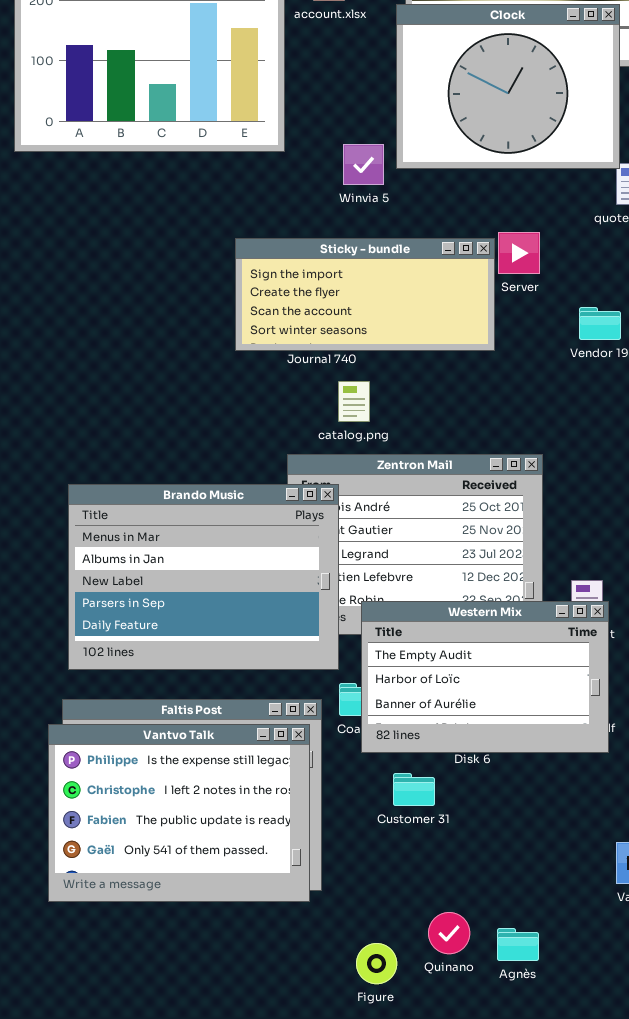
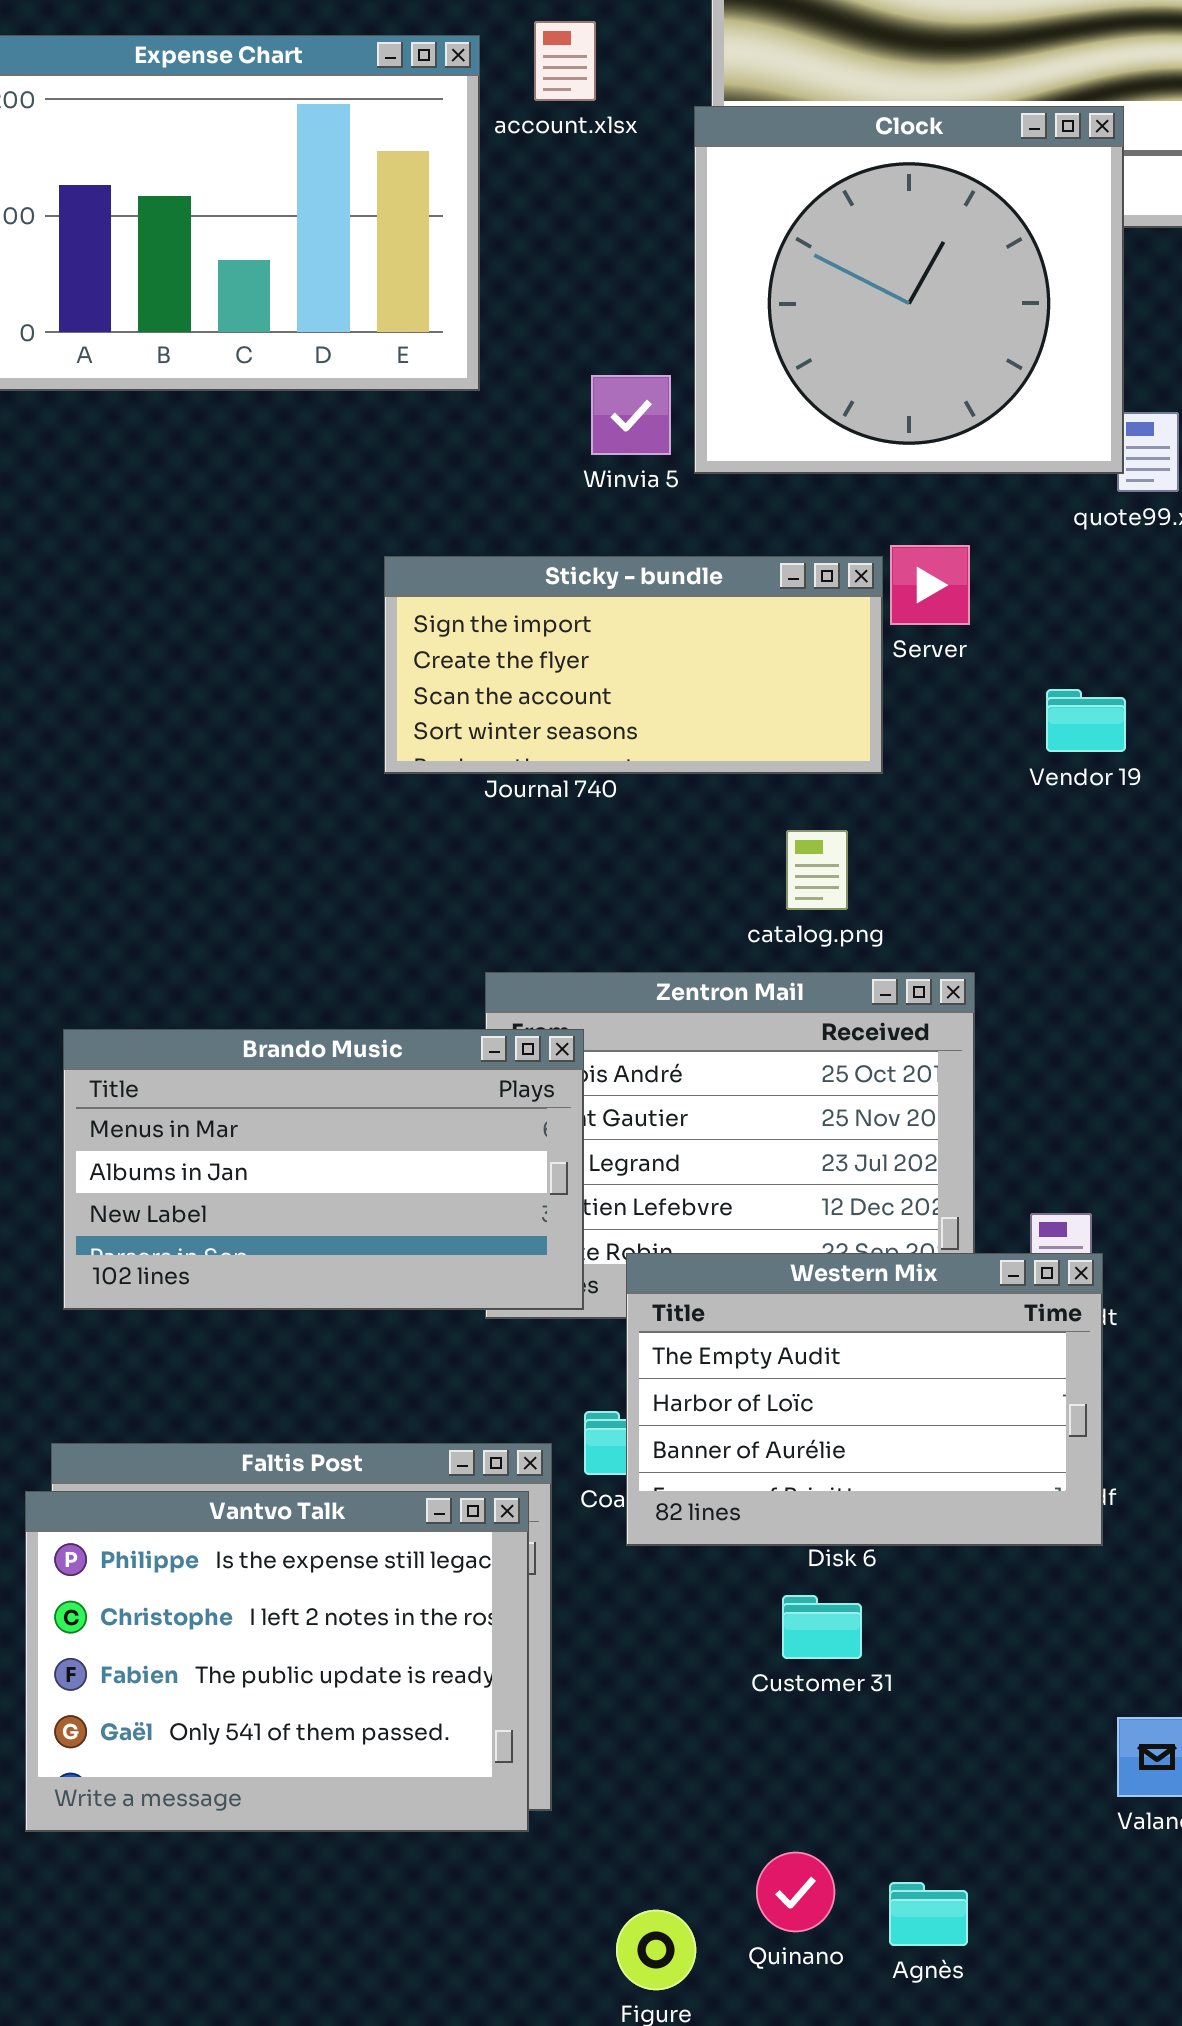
Clock: [396,4,620,169] -> [694,106,1124,474], resized
catalog.png: [338,381,370,422] -> [786,830,848,910], moved
Brando Music: [68,484,339,670] -> [63,1029,584,1310], resized
Customer 31: [393,773,435,806] -> [782,1595,862,1659], moved

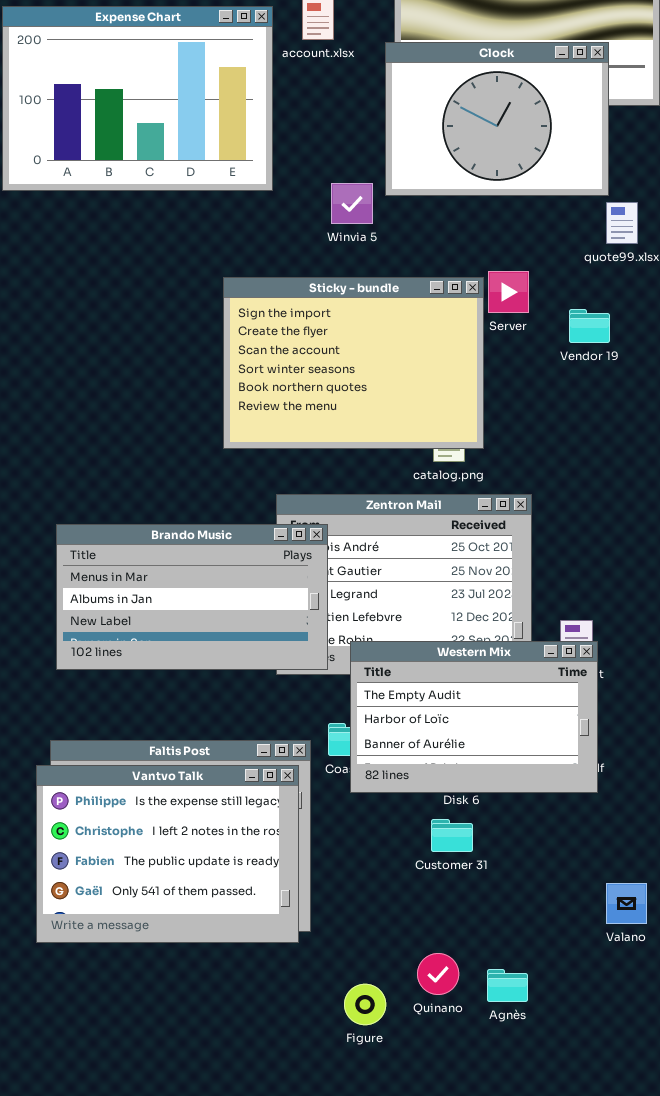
Clock: [694,106,1124,474] -> [385,42,609,196], resized
Sticky - bundle: [384,556,883,774] -> [223,277,484,449], resized
Vendor 19: [1046,689,1126,752] -> [569,309,610,343], moved

